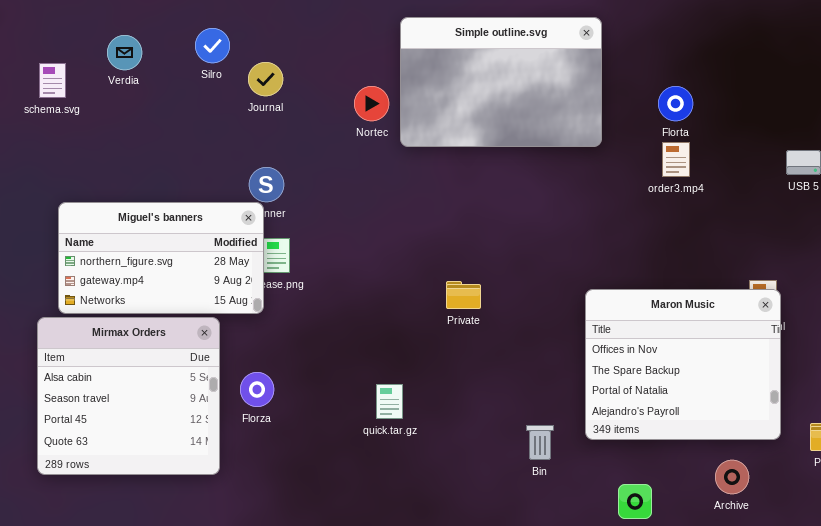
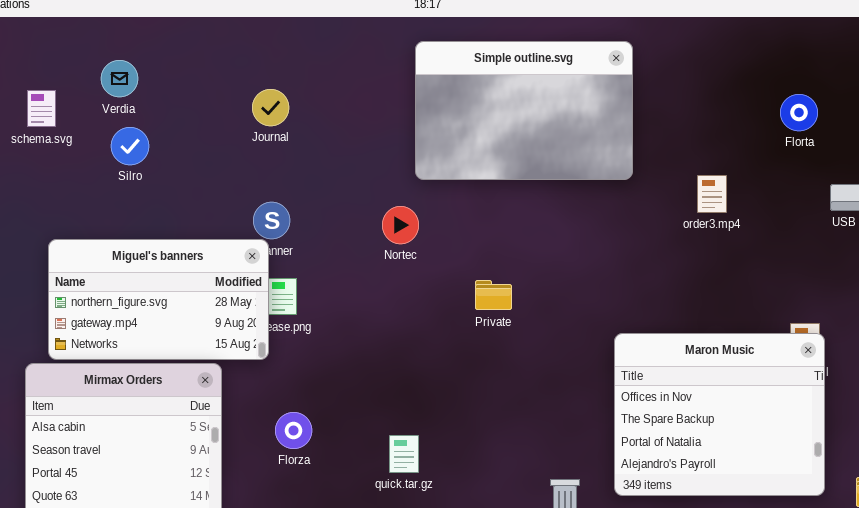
Silro: [195,28,230,63] -> [111,127,149,165], moved
Nortec: [354,86,389,121] -> [382,206,419,244], moved
Florta: [658,86,693,121] -> [780,94,818,131], moved
Private: [446,281,481,309] -> [475,280,512,310], moved
Florza: [240,372,274,407] -> [275,412,312,449], moved

